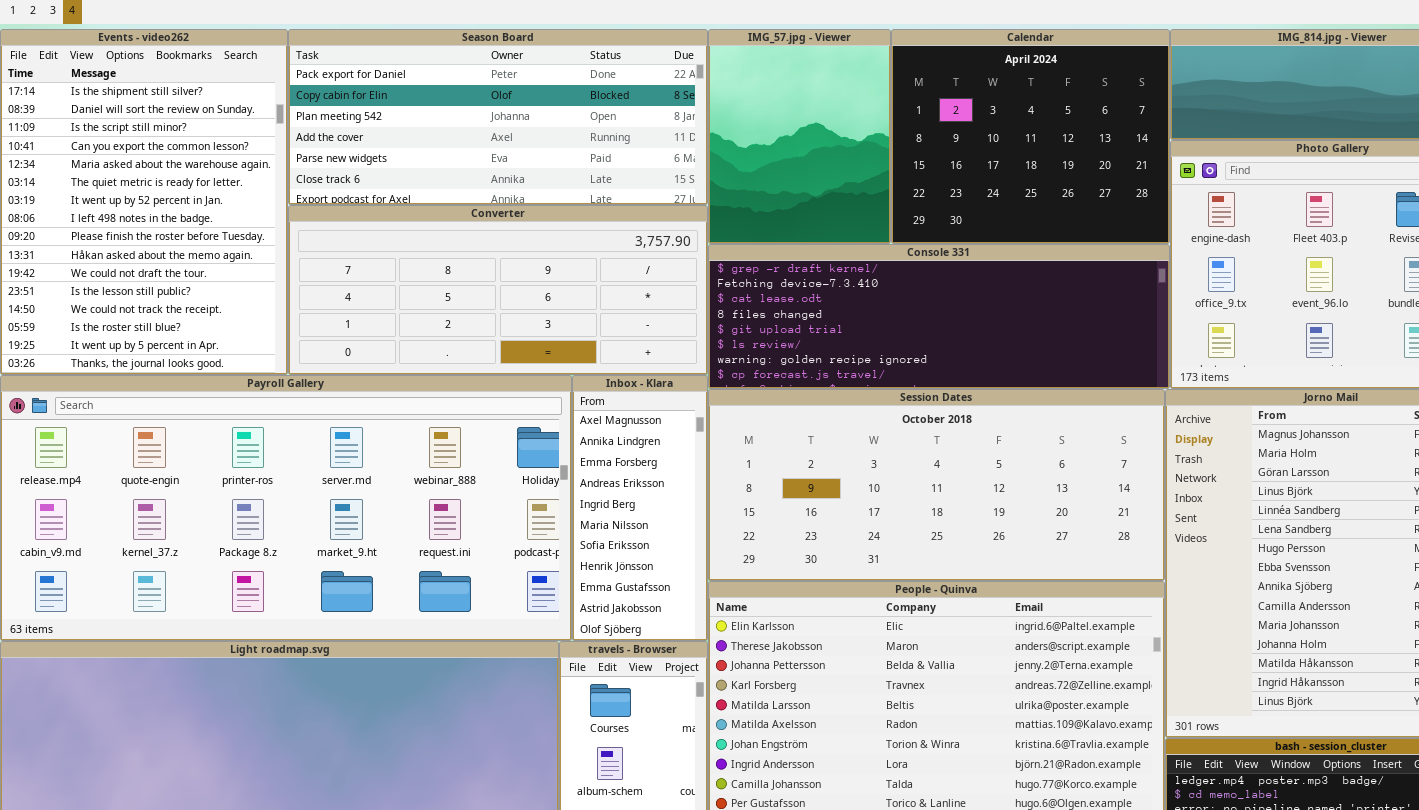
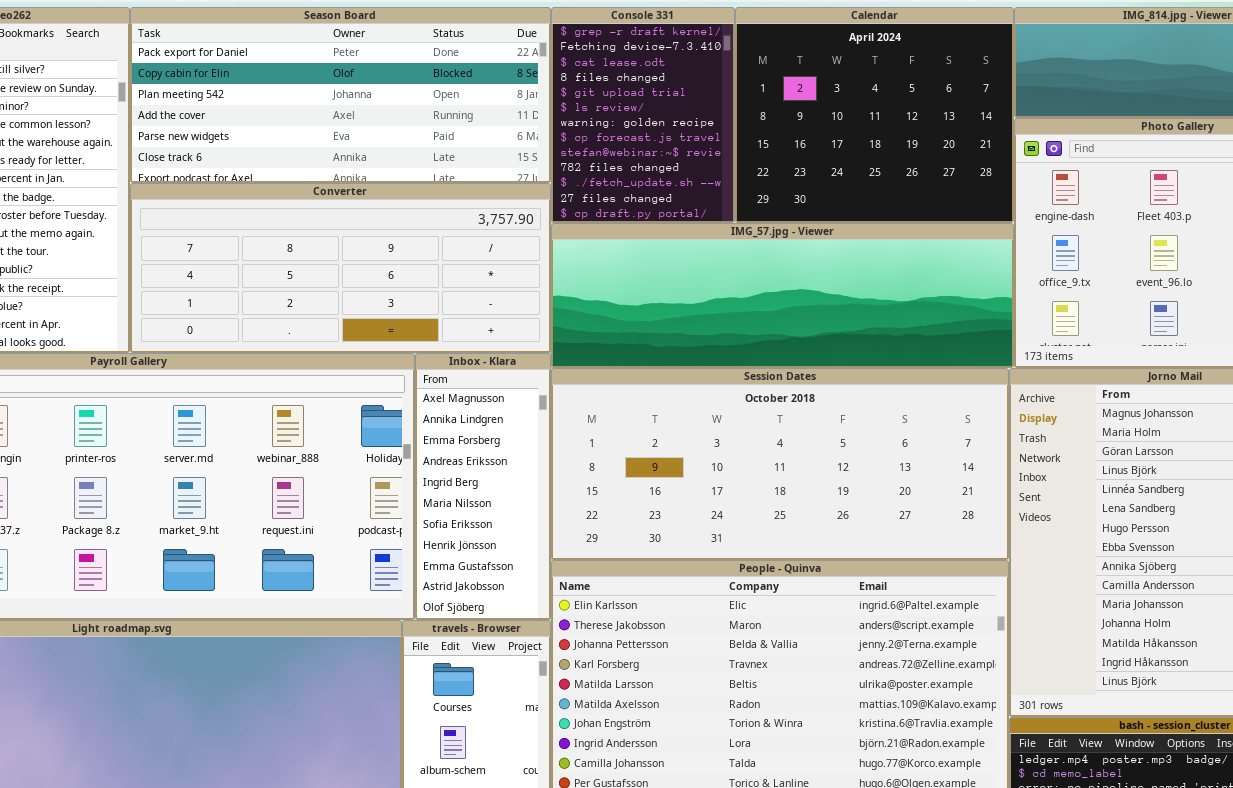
IMG_57.jpg - Viewer: [708,29,891,244] -> [551,223,1014,368], moved, resized
Console 331: [708,244,1170,389] -> [551,7,735,223], moved, resized

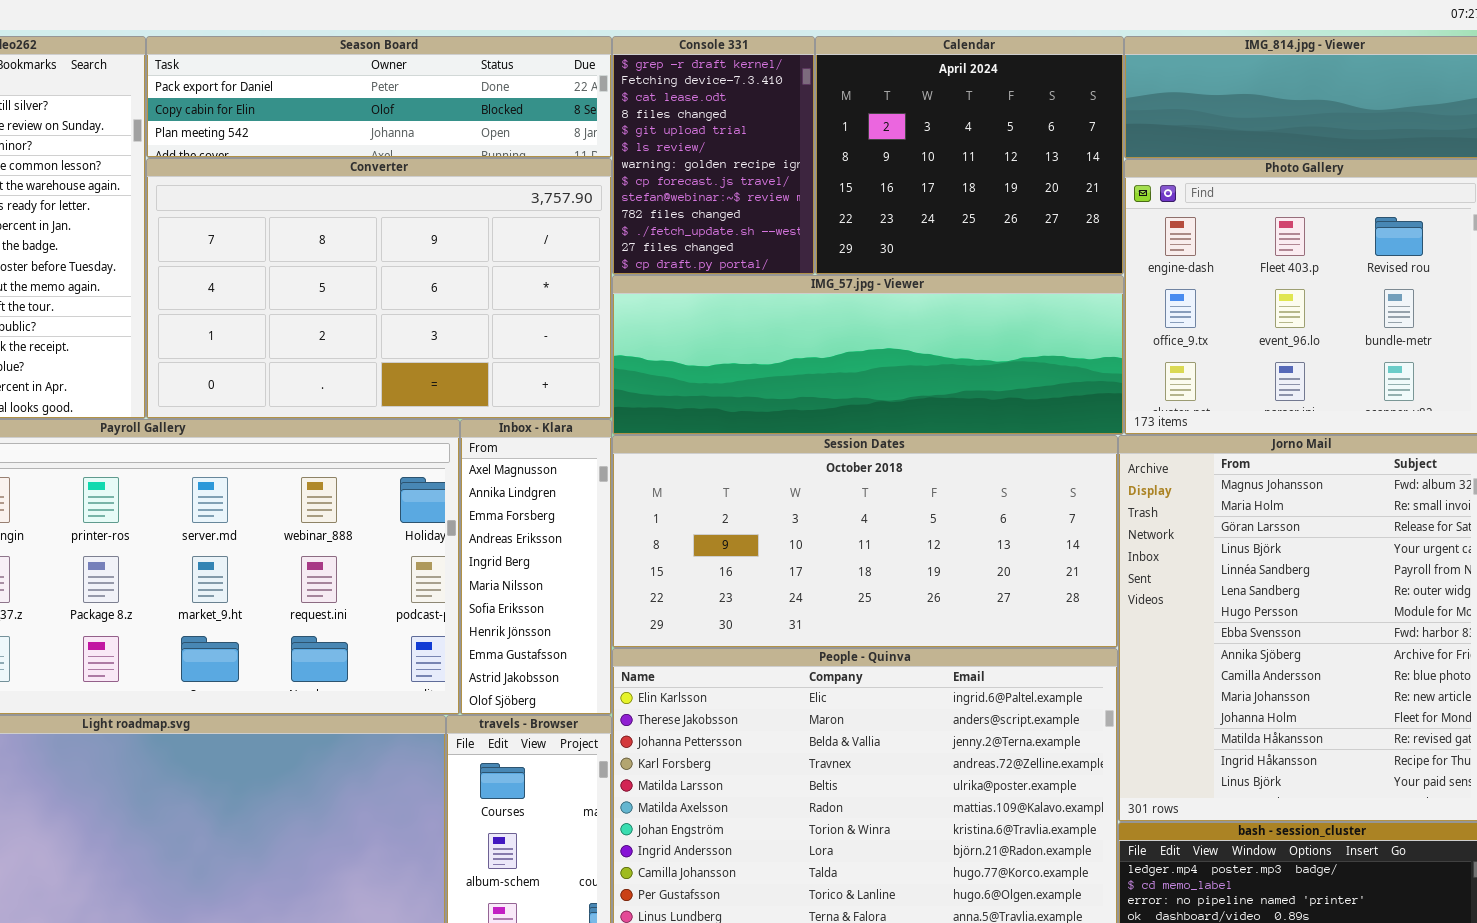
Season Board: [130,7,551,183] -> [146,36,612,158], resized
Converter: [130,183,551,353] -> [146,158,612,419], resized

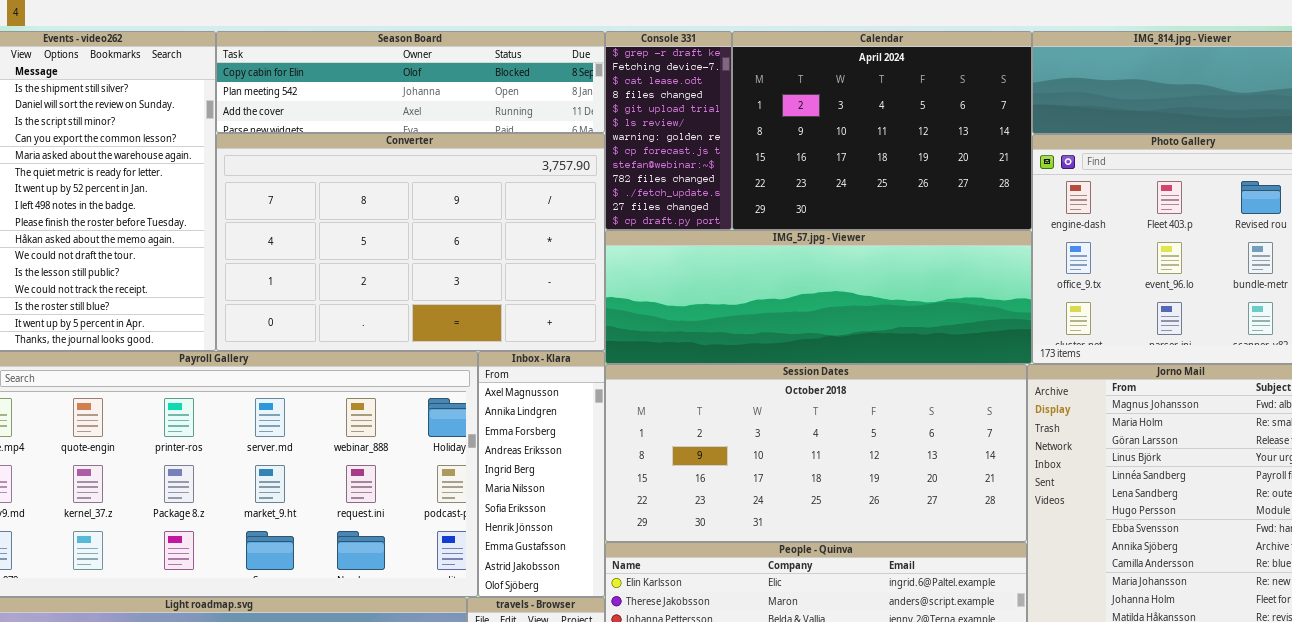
Season Board: [146,36,612,158] -> [216,31,605,133], scrolled down 1 row
Console 331: [612,36,815,275] -> [605,31,732,230], resized
Calendar: [815,36,1124,275] -> [732,31,1032,230], resized

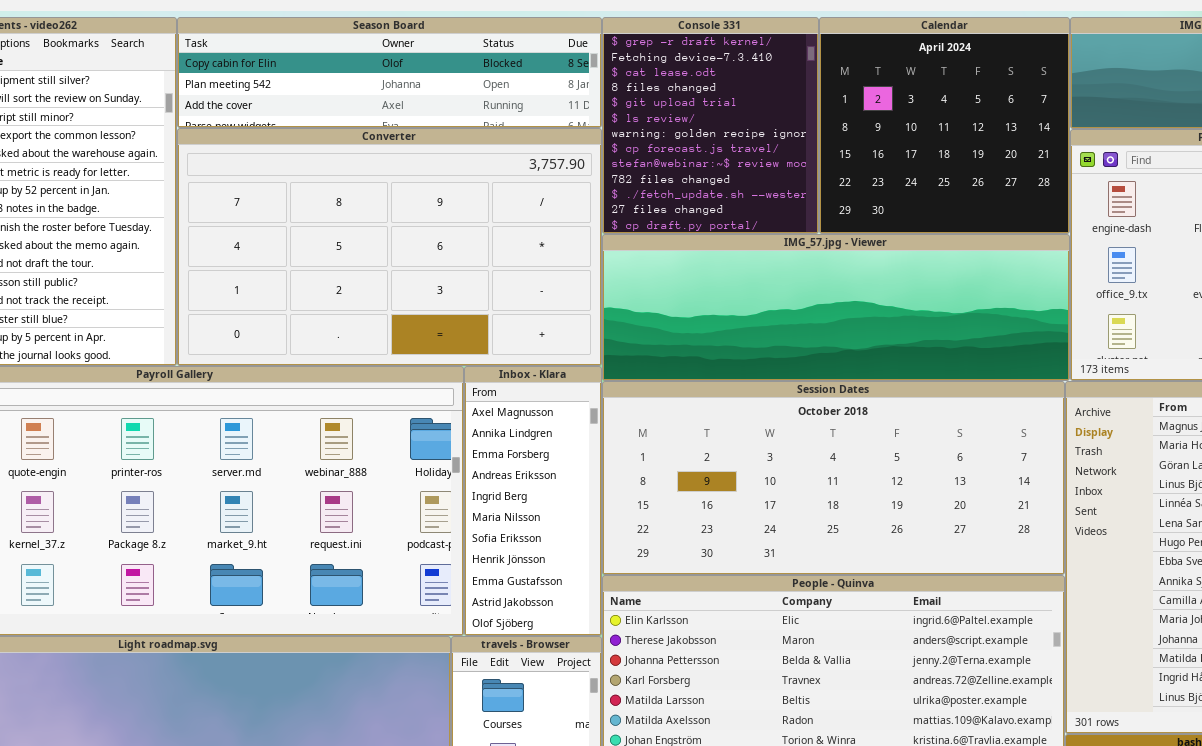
Console 331: [605,31,732,230] -> [602,17,819,234], resized
Calendar: [732,31,1032,230] -> [819,17,1070,234], resized

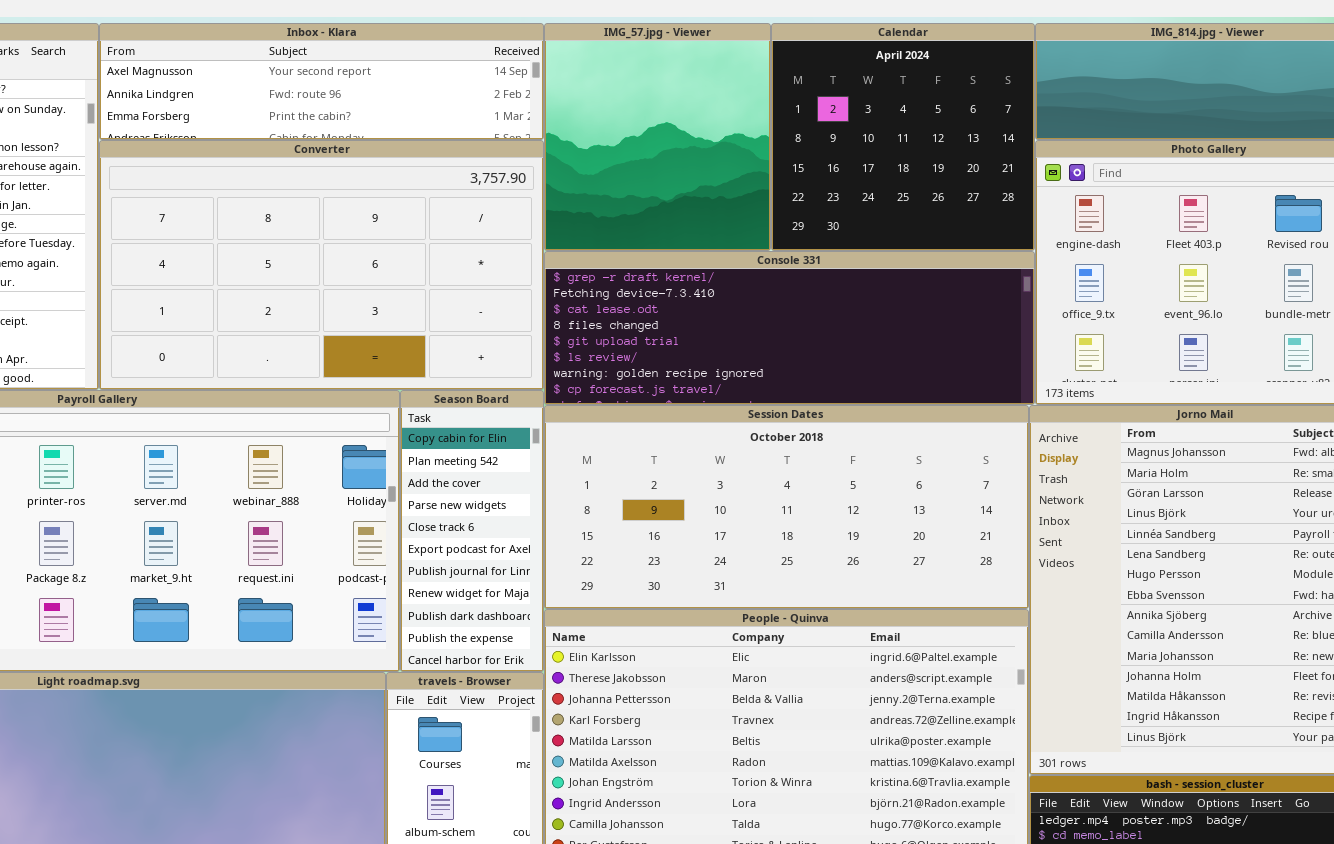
Season Board: [177,17,602,128] -> [400,390,544,672], moved, resized
Console 331: [602,17,819,234] -> [544,251,1035,405], moved, resized
IMG_57.jpg - Viewer: [602,234,1070,381] -> [544,23,771,251], moved, resized
Inbox - Klara: [464,366,602,636] -> [99,23,544,140], moved, resized

